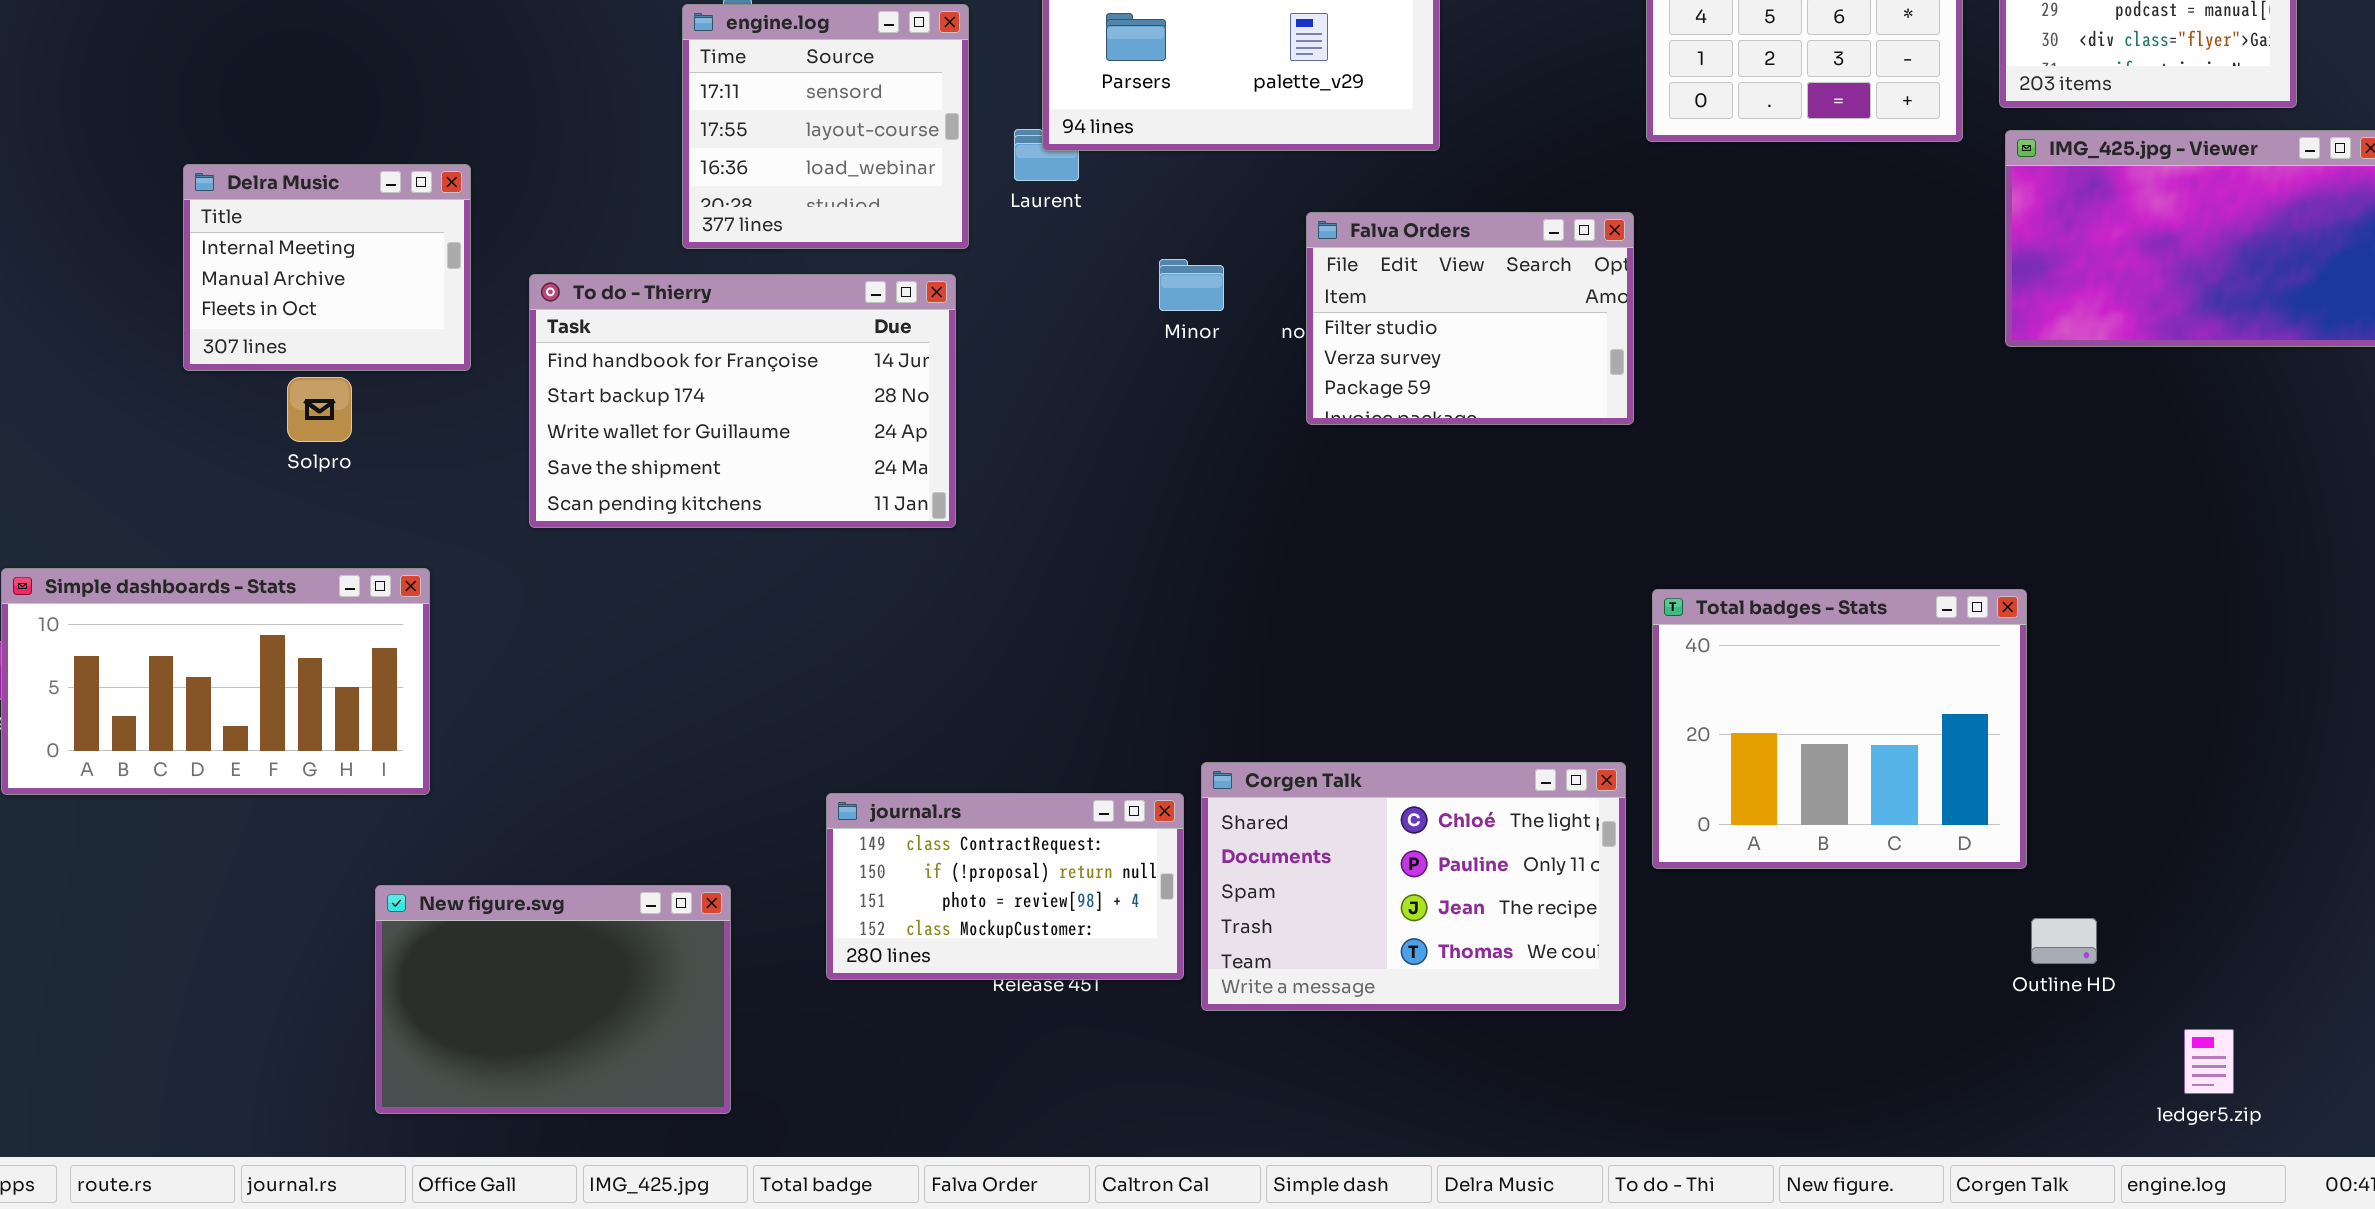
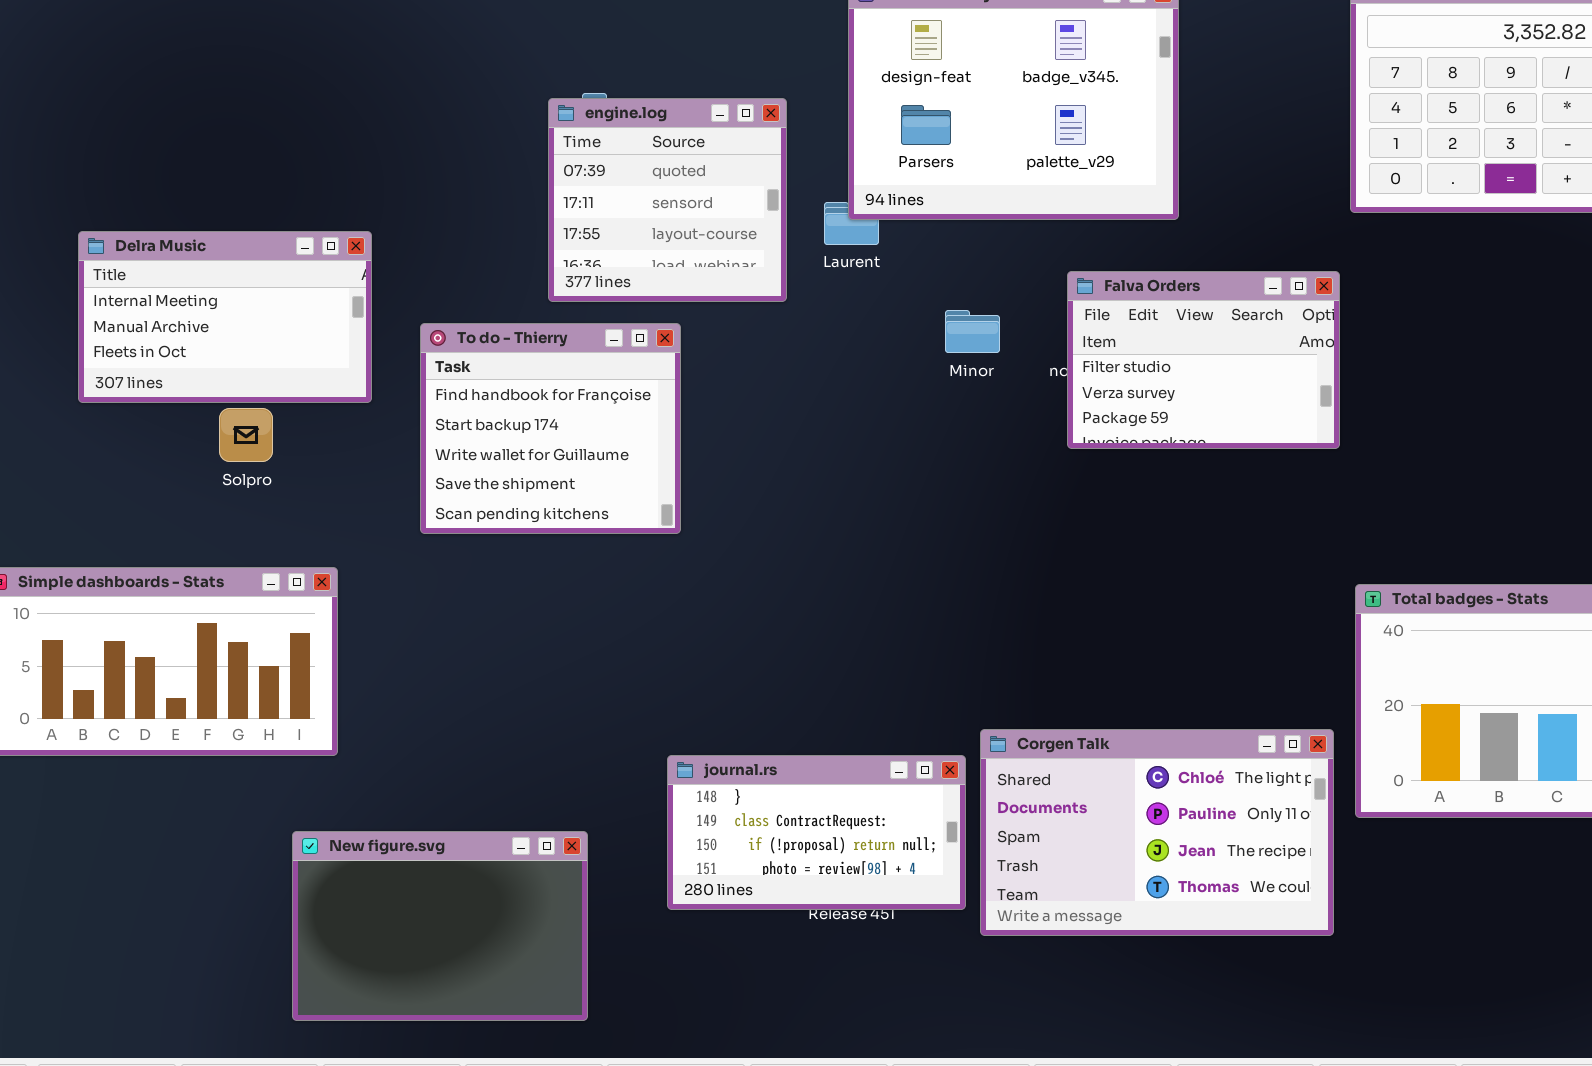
engine.log: [682,4,969,249] -> [548,98,787,302], scrolled up 1 row
Delra Music: [183,164,471,371] -> [78,231,372,403], resized
To do - Thierry: [529,274,956,528] -> [420,323,681,534], resized
journal.rs: [826,793,1184,980] -> [667,755,966,910], scrolled up 1 row

